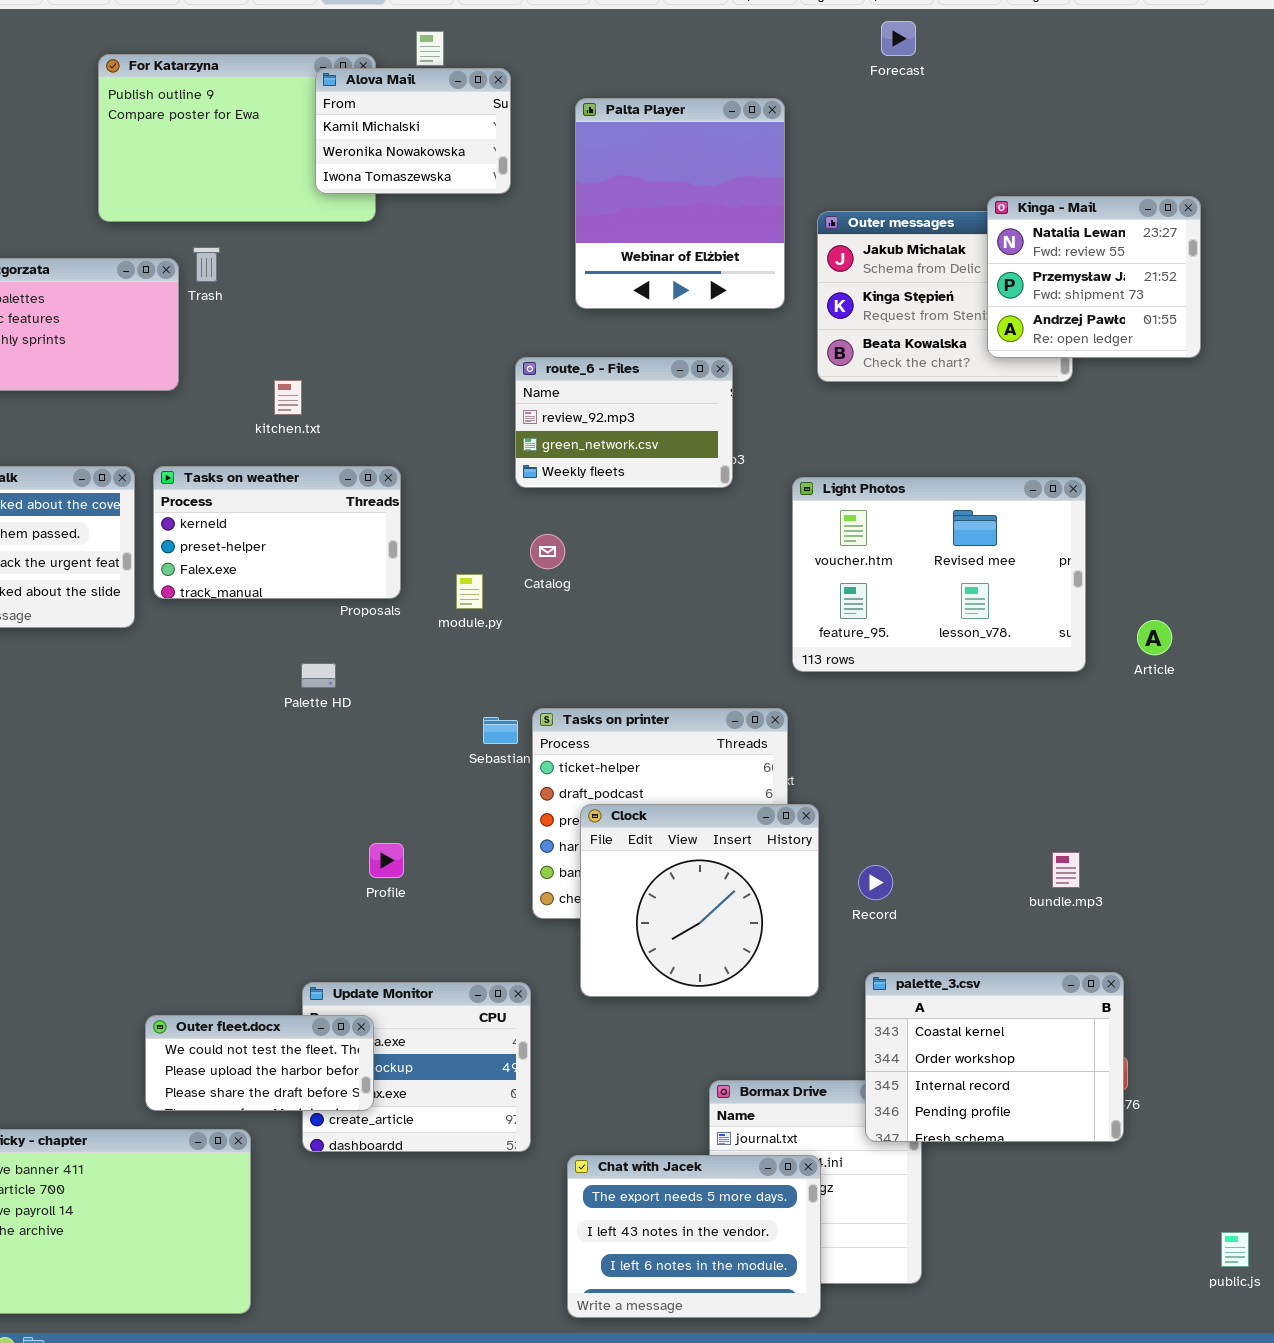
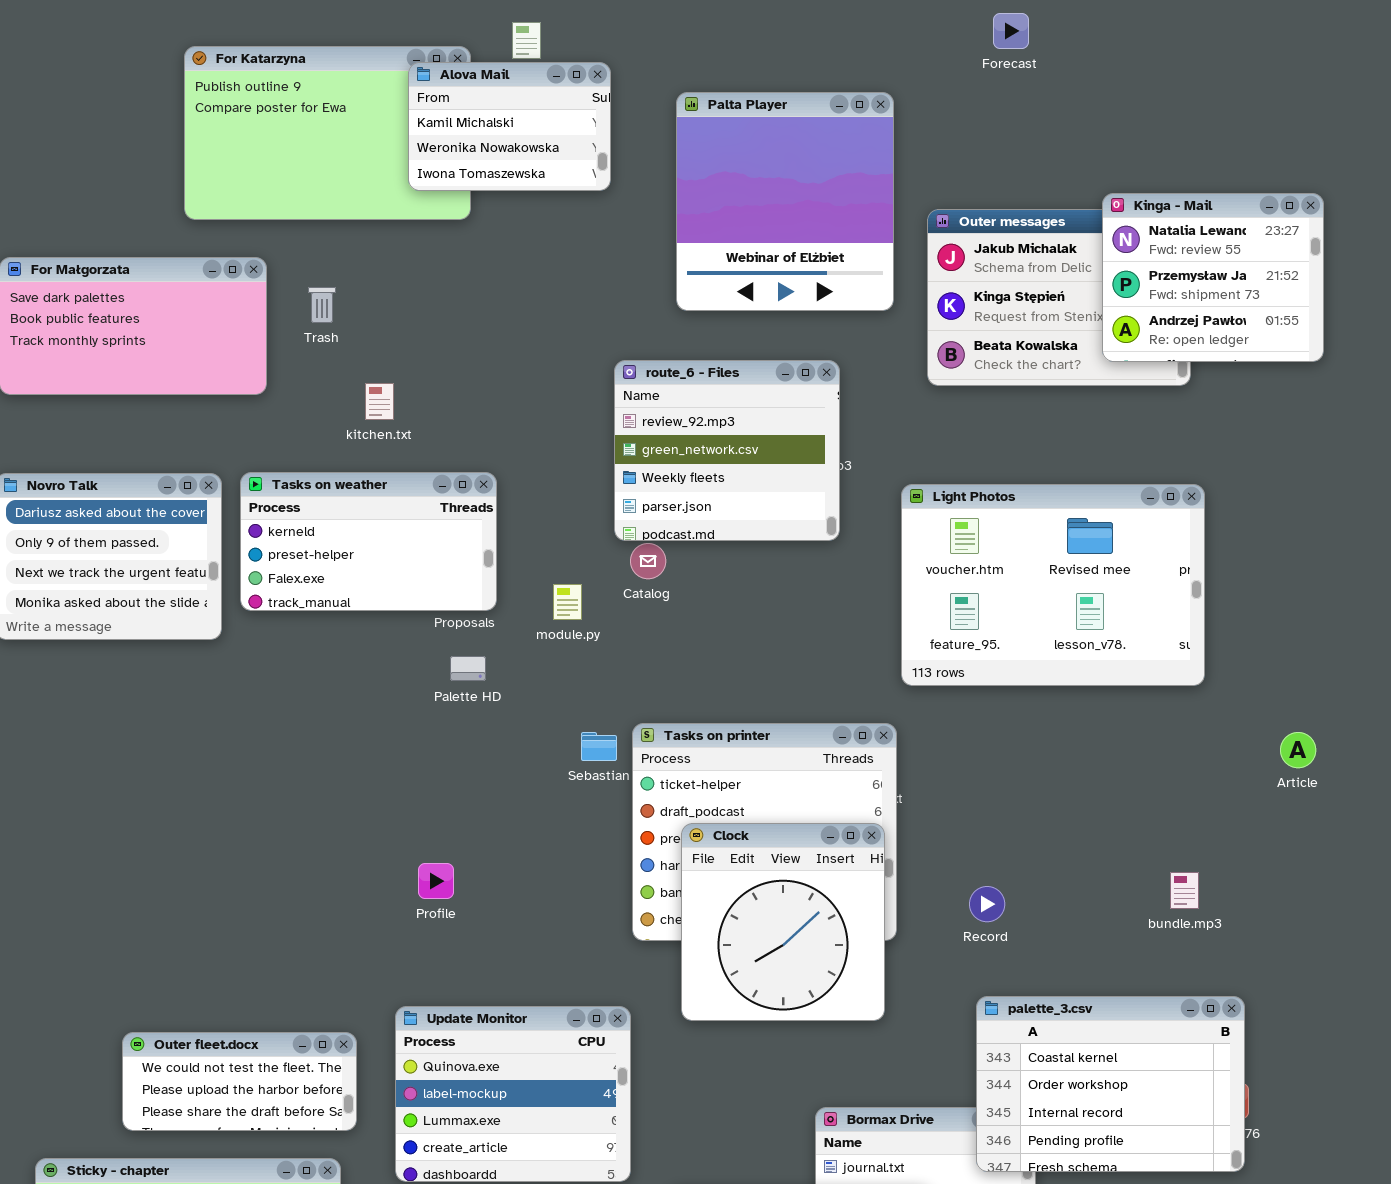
Trash: [193,247,220,282] -> [308,287,336,323], moved
route_6 - Files: [515,357,733,488] -> [614,360,840,541], resized
Article: [1137,620,1172,655] -> [1280,732,1316,768], moved
Palette HD: [301,663,336,688] -> [450,656,486,681], moved
Clock: [580,804,819,997] -> [681,823,885,1021], resized
Profile: [369,843,404,878] -> [418,863,454,899], moved
Outer fleet.docx: [145,1015,374,1111] -> [122,1032,357,1131], moved

